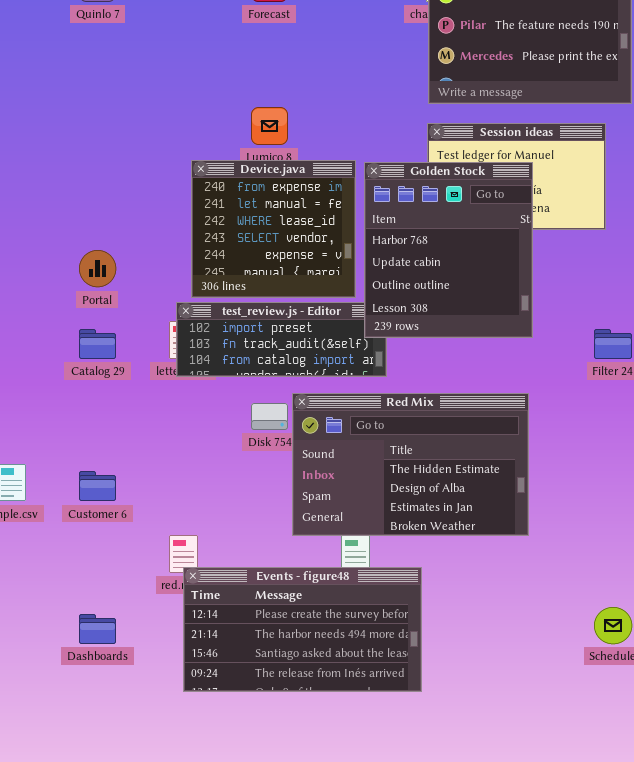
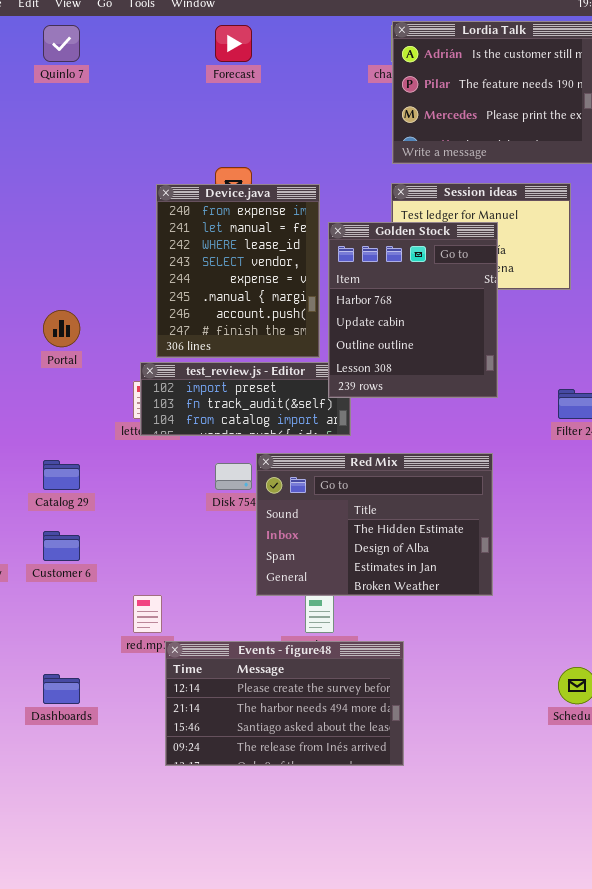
Device.java: [191,160,356,298] -> [156,184,320,358], resized
Catalog 29: [79,329,116,359] -> [43,460,80,490], moved
Events - figure48: [183,567,422,692] -> [165,641,404,766], moved

